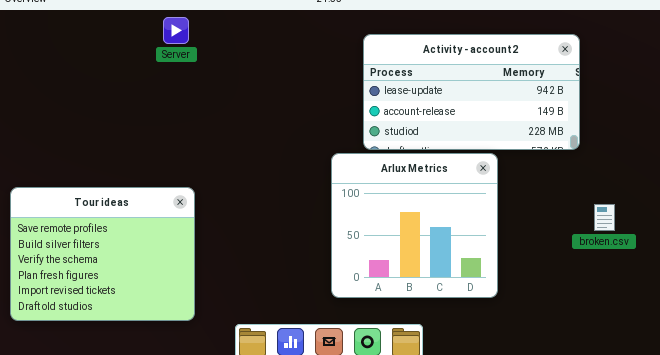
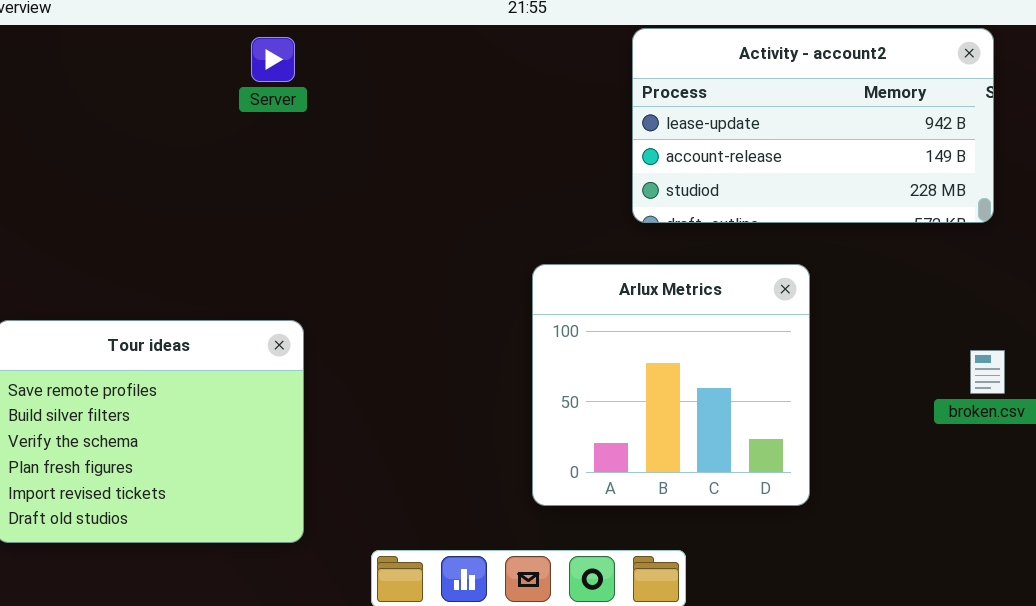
Activity - account2: [363,34,580,150] -> [632,28,994,223], moved

